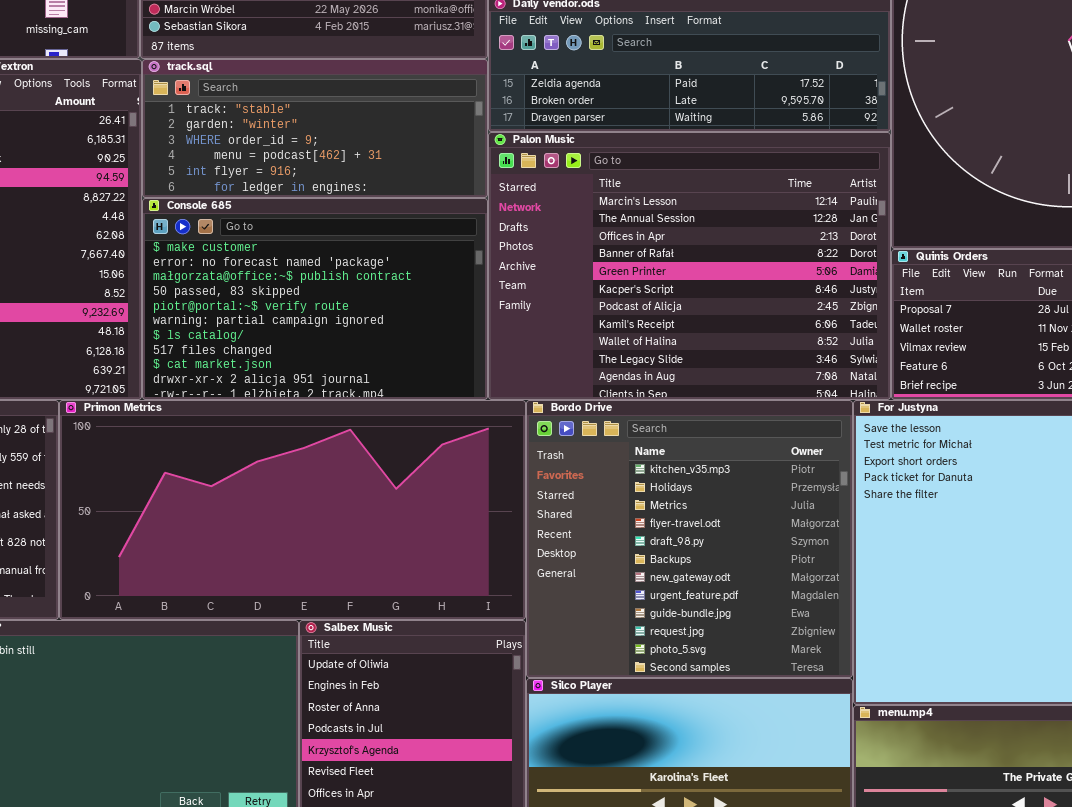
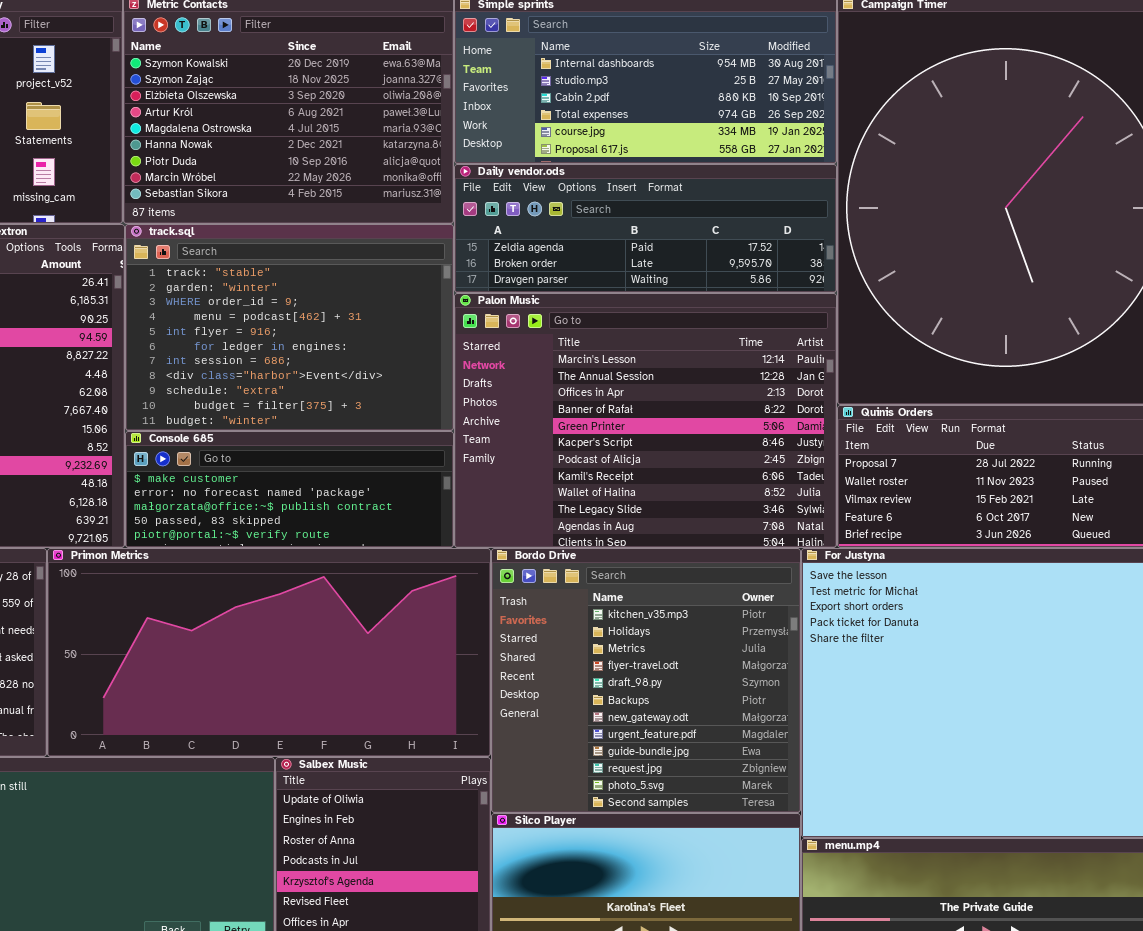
track.sql: [142,59,488,198] -> [125,224,454,431], resized
Console 685: [142,198,488,400] -> [125,431,454,548], resized

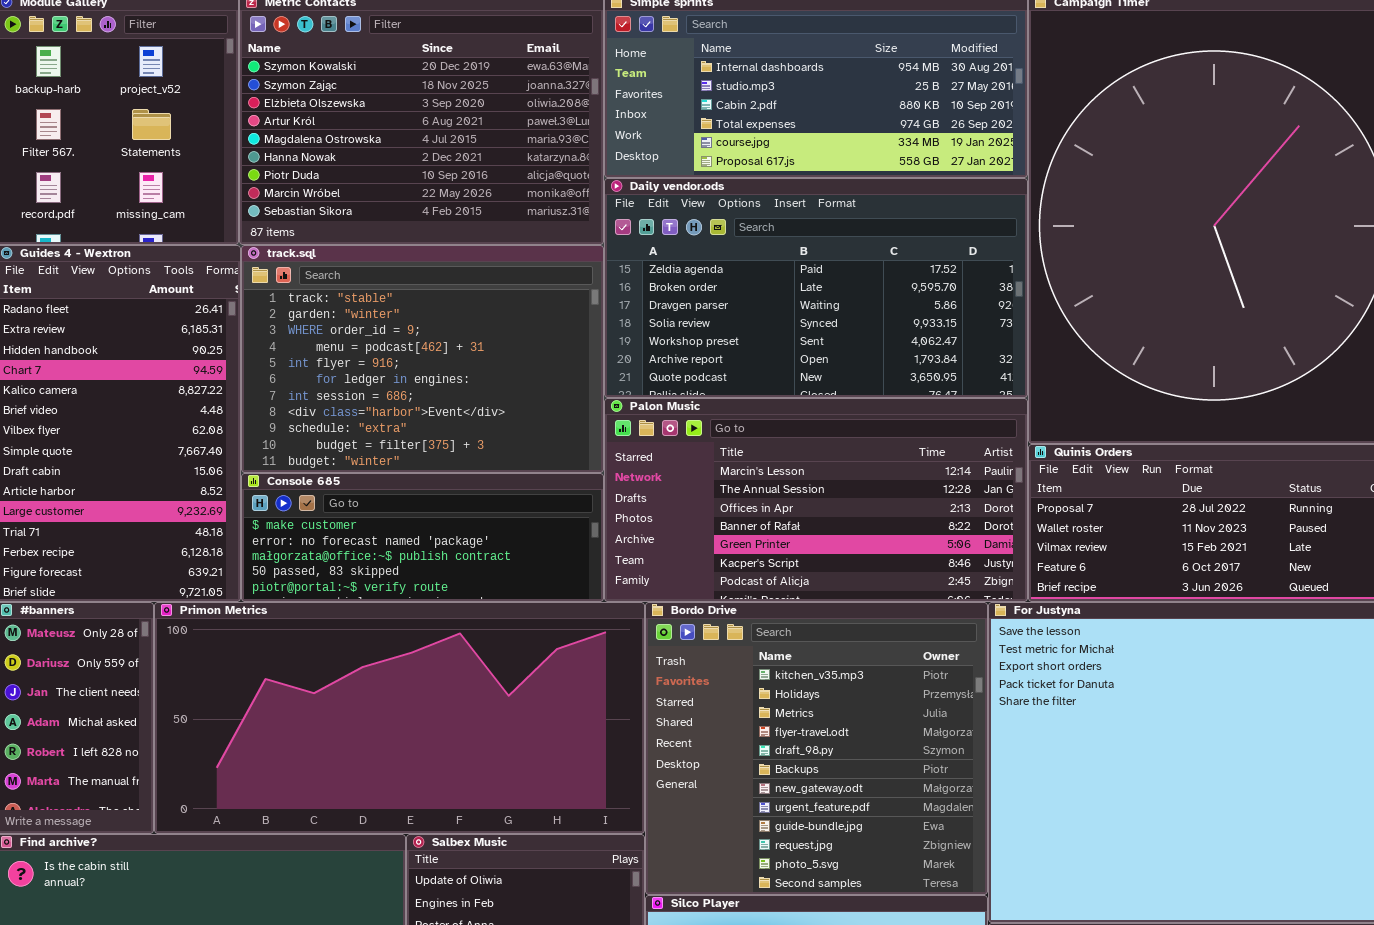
Daily vendor.ods: [454,164,837,293] -> [604,178,1028,398], resized
Palon Music: [454,293,837,548] -> [604,398,1028,602], resized

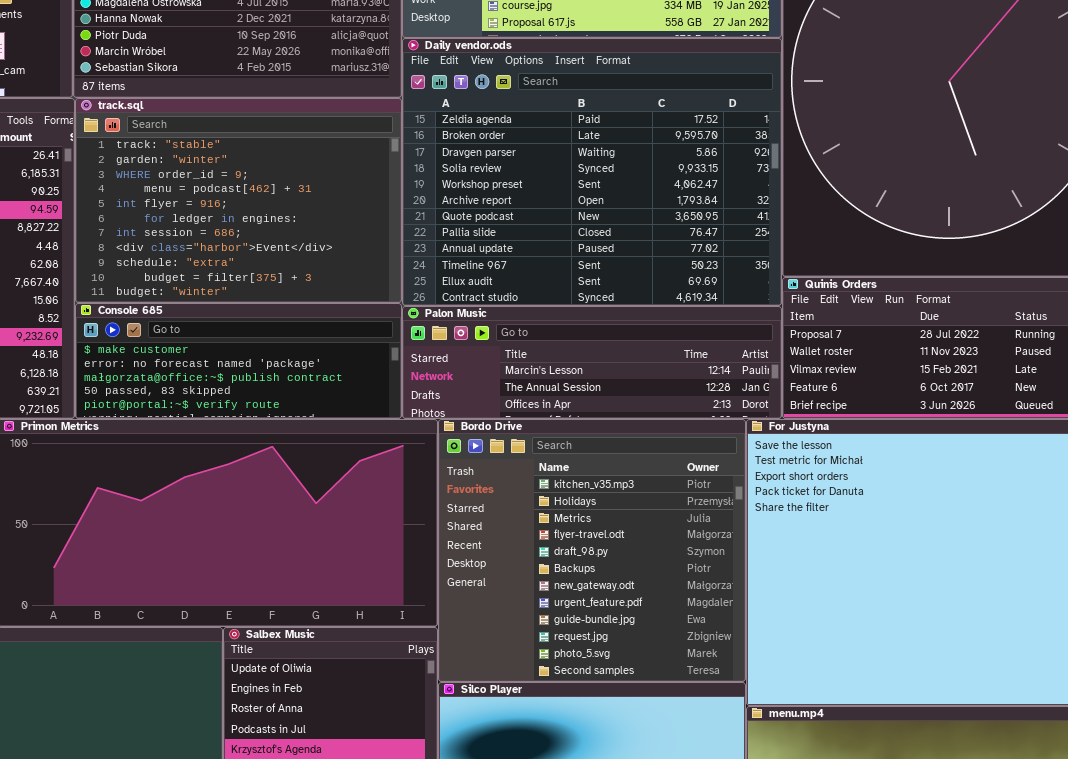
Daily vendor.ods: [604,178,1028,398] -> [402,38,782,306], resized
Palon Music: [604,398,1028,602] -> [402,306,782,419], resized

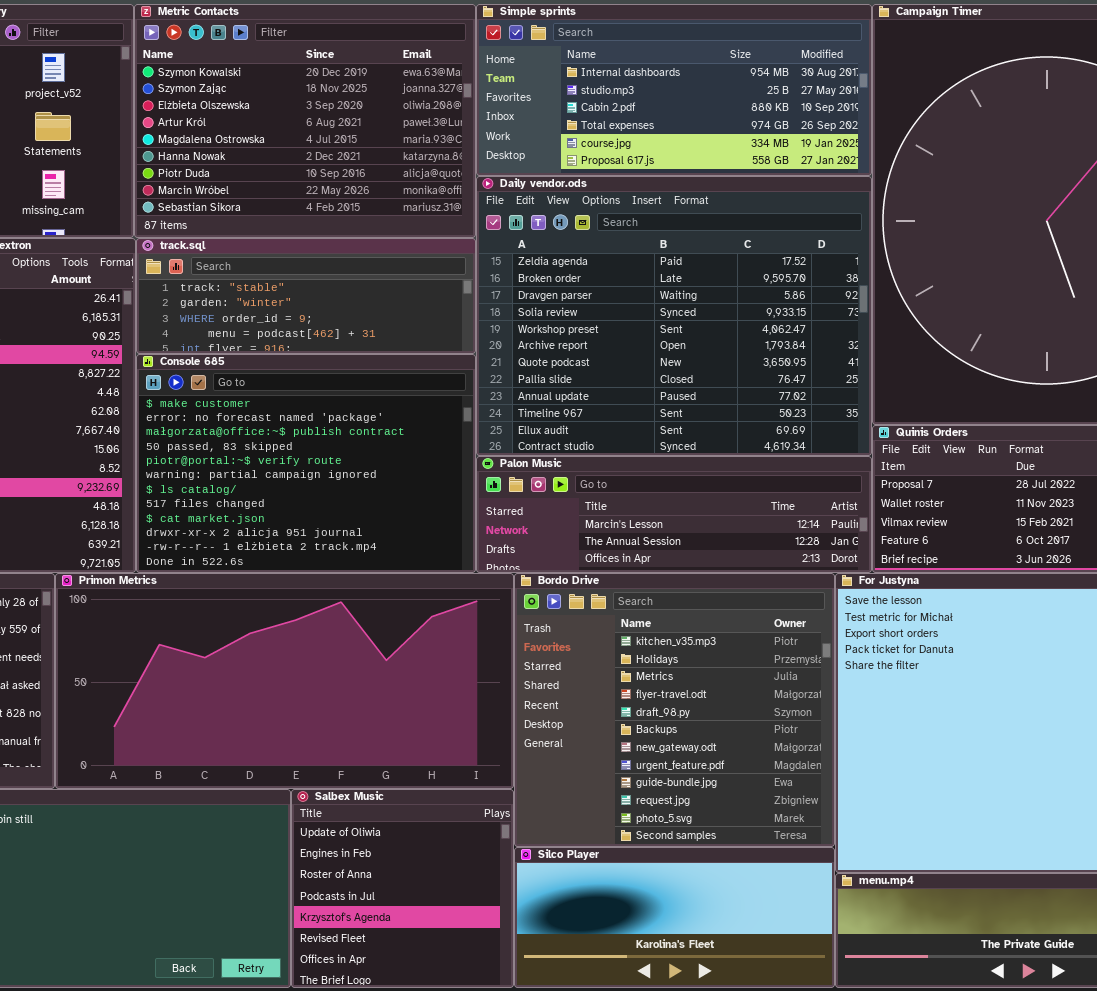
track.sql: [75,98,402,303] -> [136,238,476,354], resized
Console 685: [75,303,402,419] -> [136,354,476,573], resized

